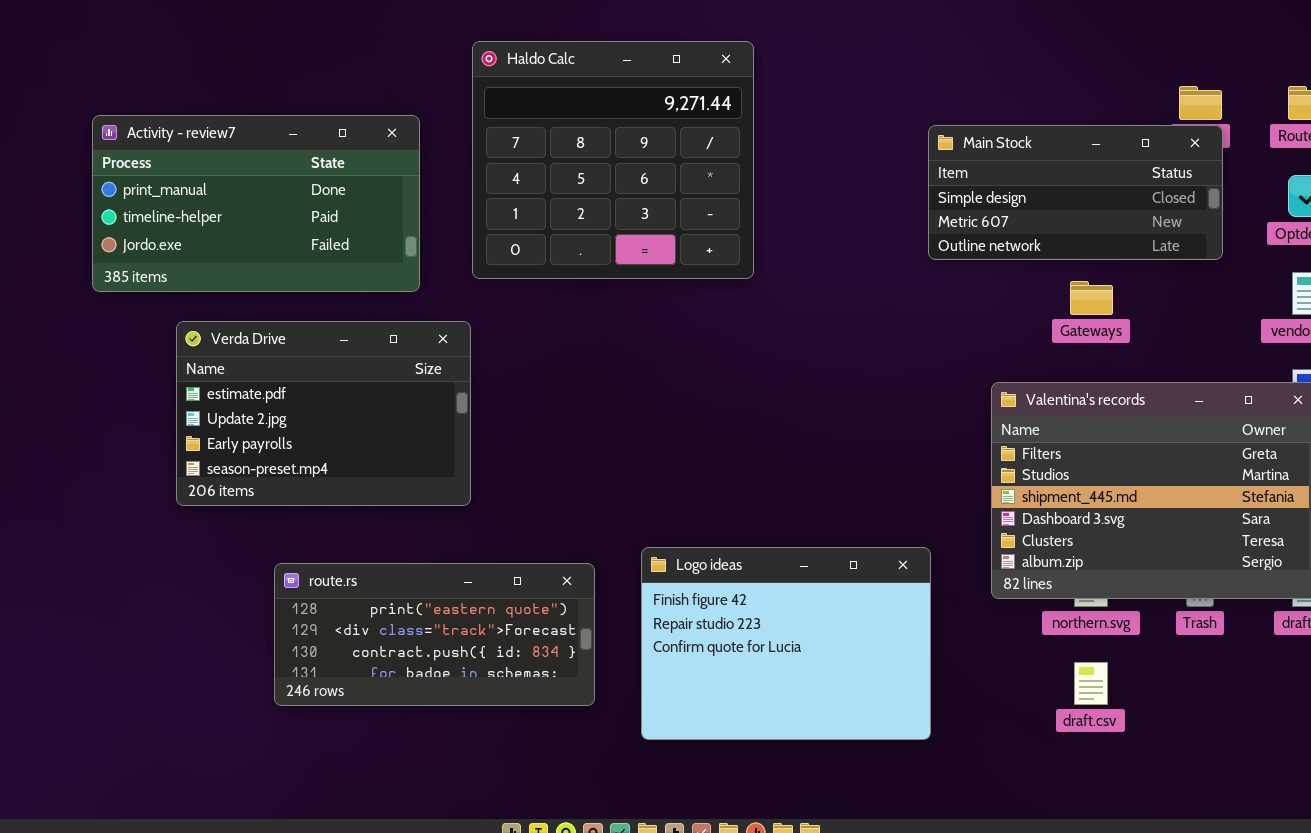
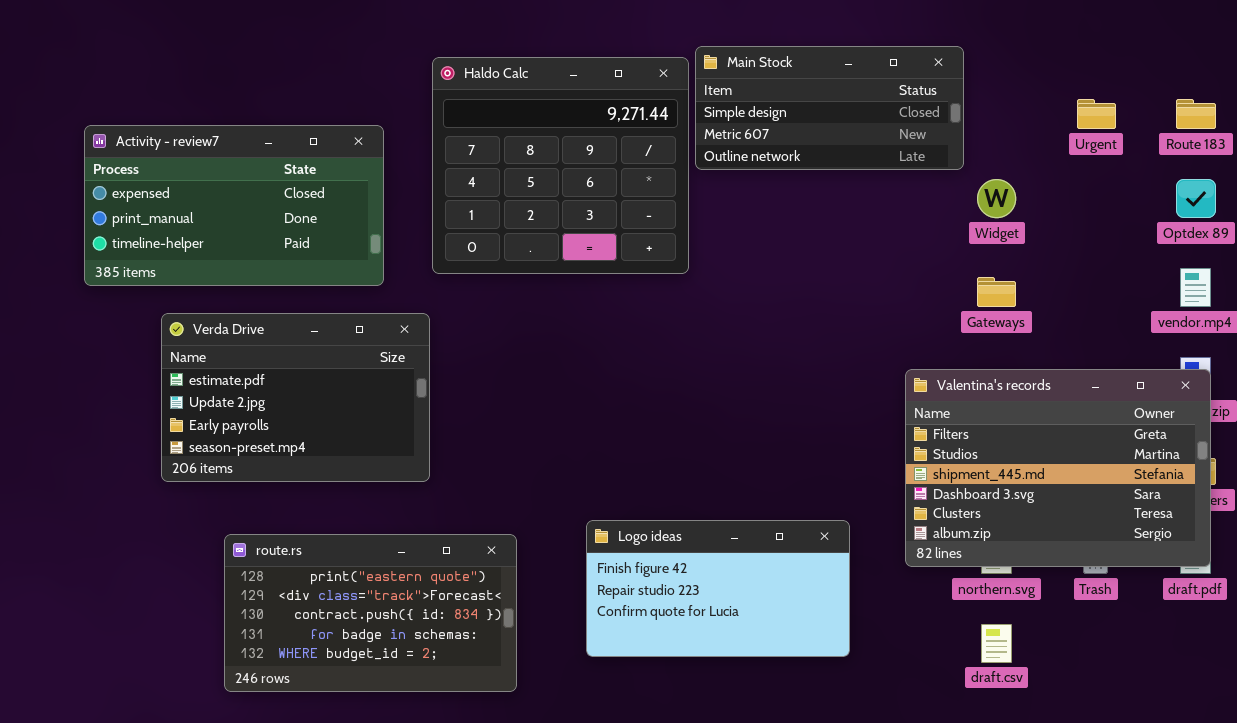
Activity - review7: [92,115,420,292] -> [84,125,384,286], scrolled up 1 row
Main Stock: [928,125,1223,260] -> [695,46,964,170], moved
Logo ideas: [641,547,931,740] -> [586,520,850,657], resized
route.rs: [274,563,595,706] -> [224,534,517,692], moved, resized

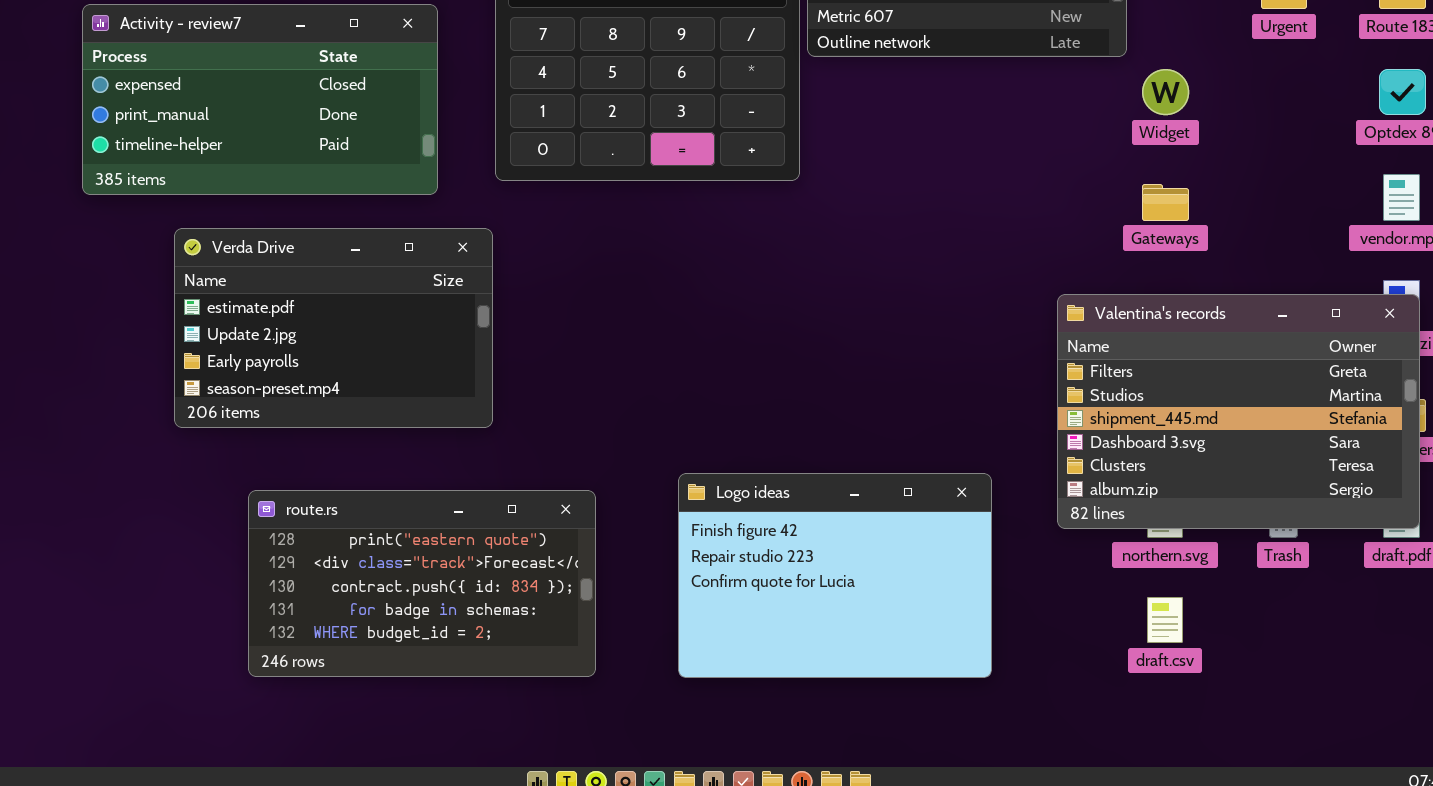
Logo ideas: [586,520,850,657] -> [678,473,992,678], resized

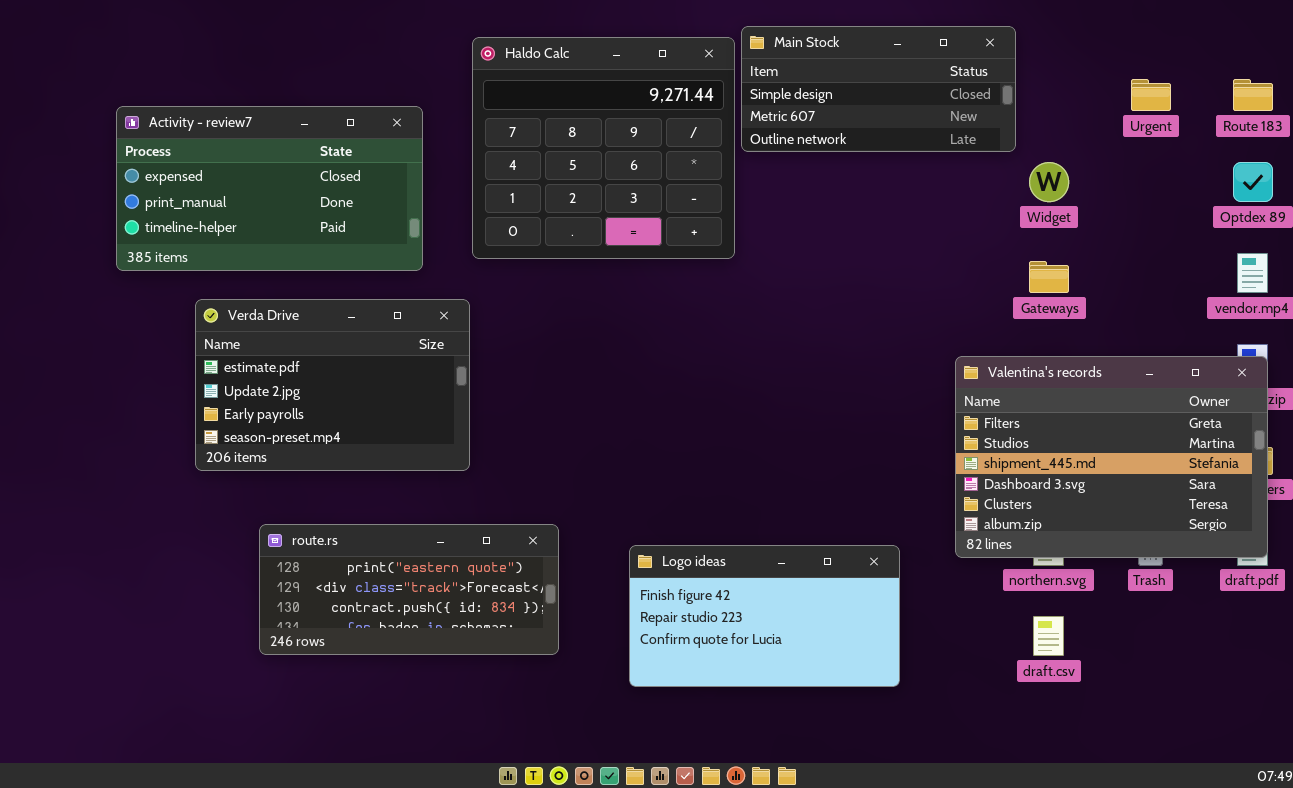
Logo ideas: [678,473,992,678] -> [629,545,900,687], resized
route.rs: [248,490,596,677] -> [259,524,559,655], resized

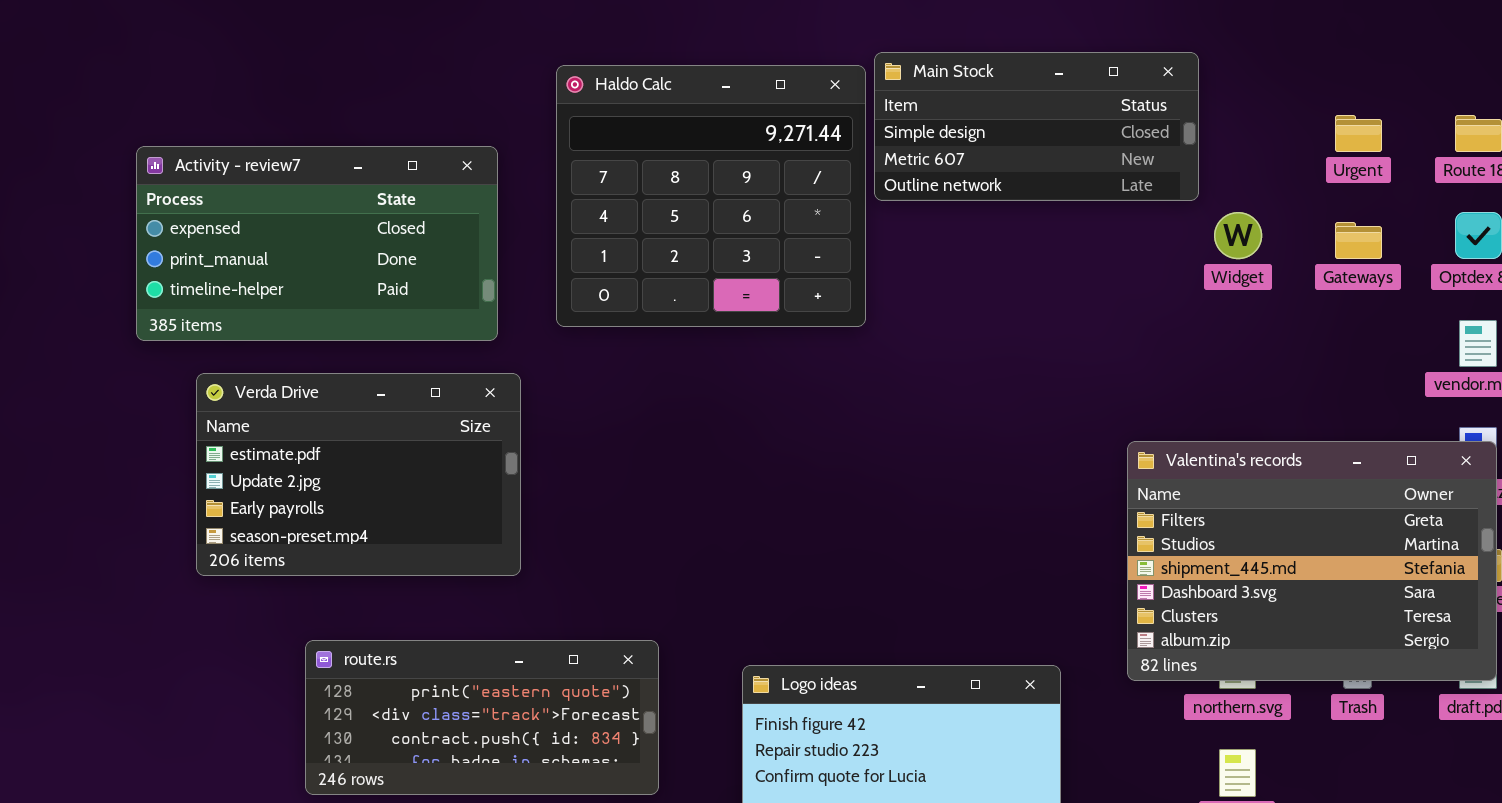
Gateways: [1029,261,1069,293] -> [1335,222,1382,259], moved
Verda Drive: [195,299,470,471] -> [196,373,521,576], moved

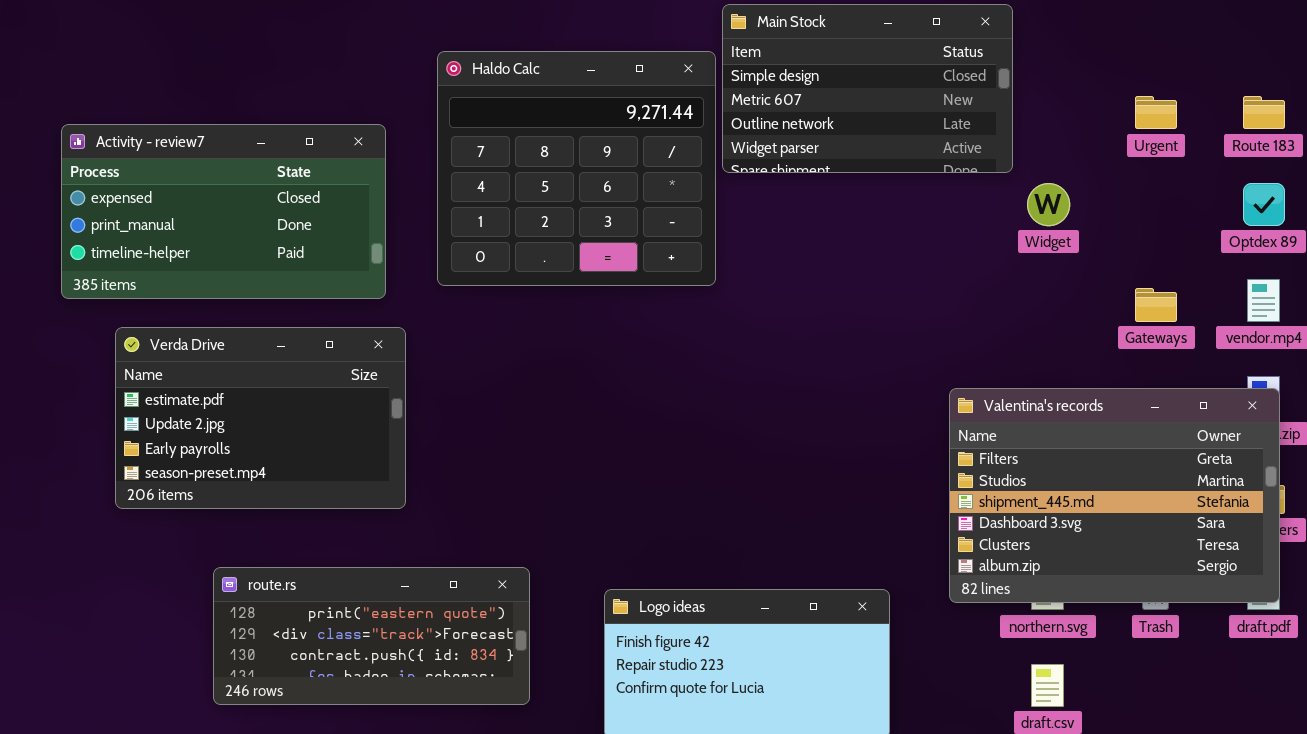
Main Stock: [874,52,1199,201] -> [722,4,1013,173], resized
Gateways: [1335,222,1382,259] -> [1135,288,1177,322], moved

